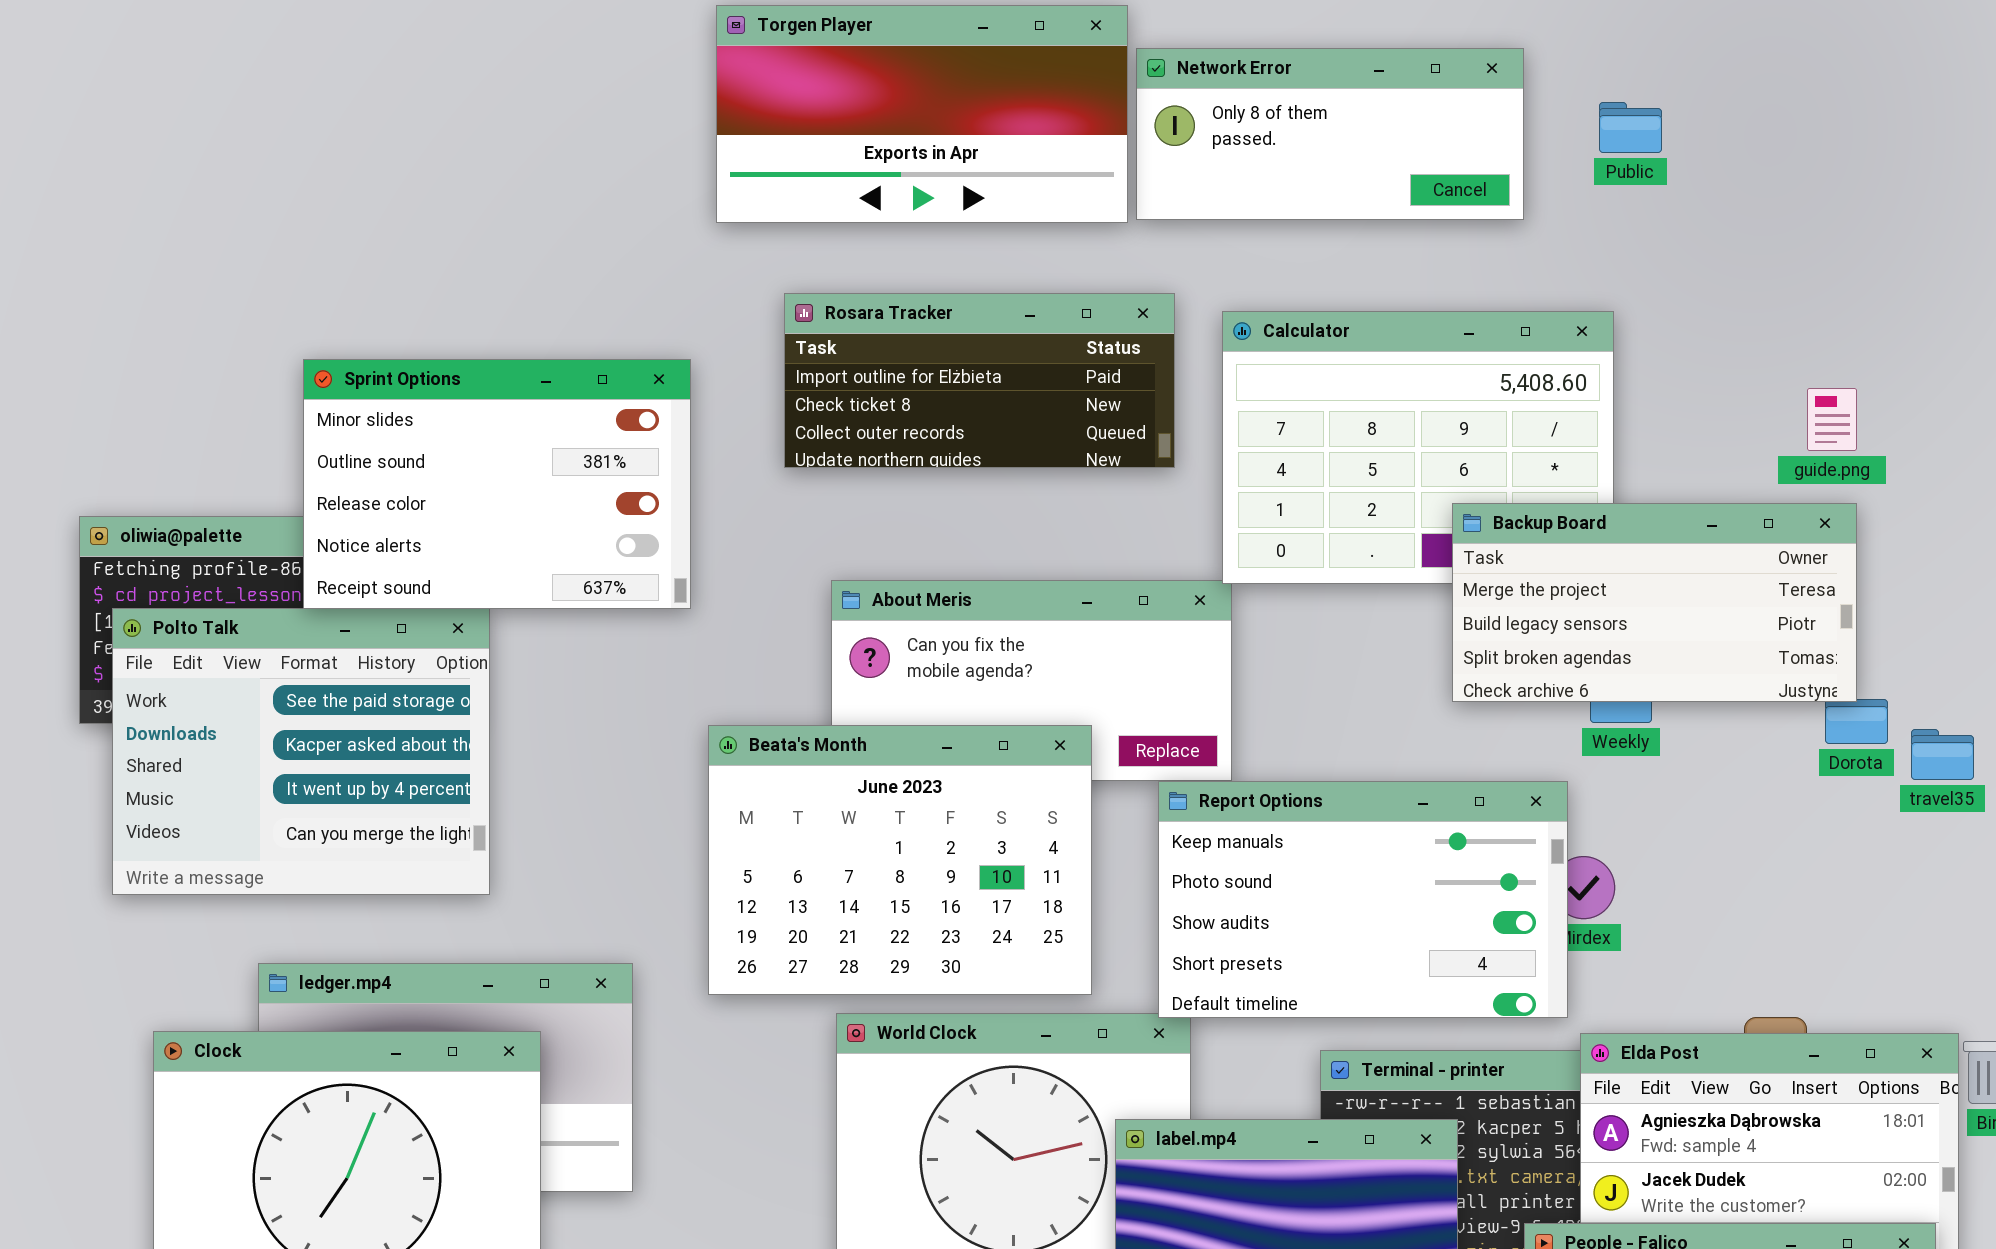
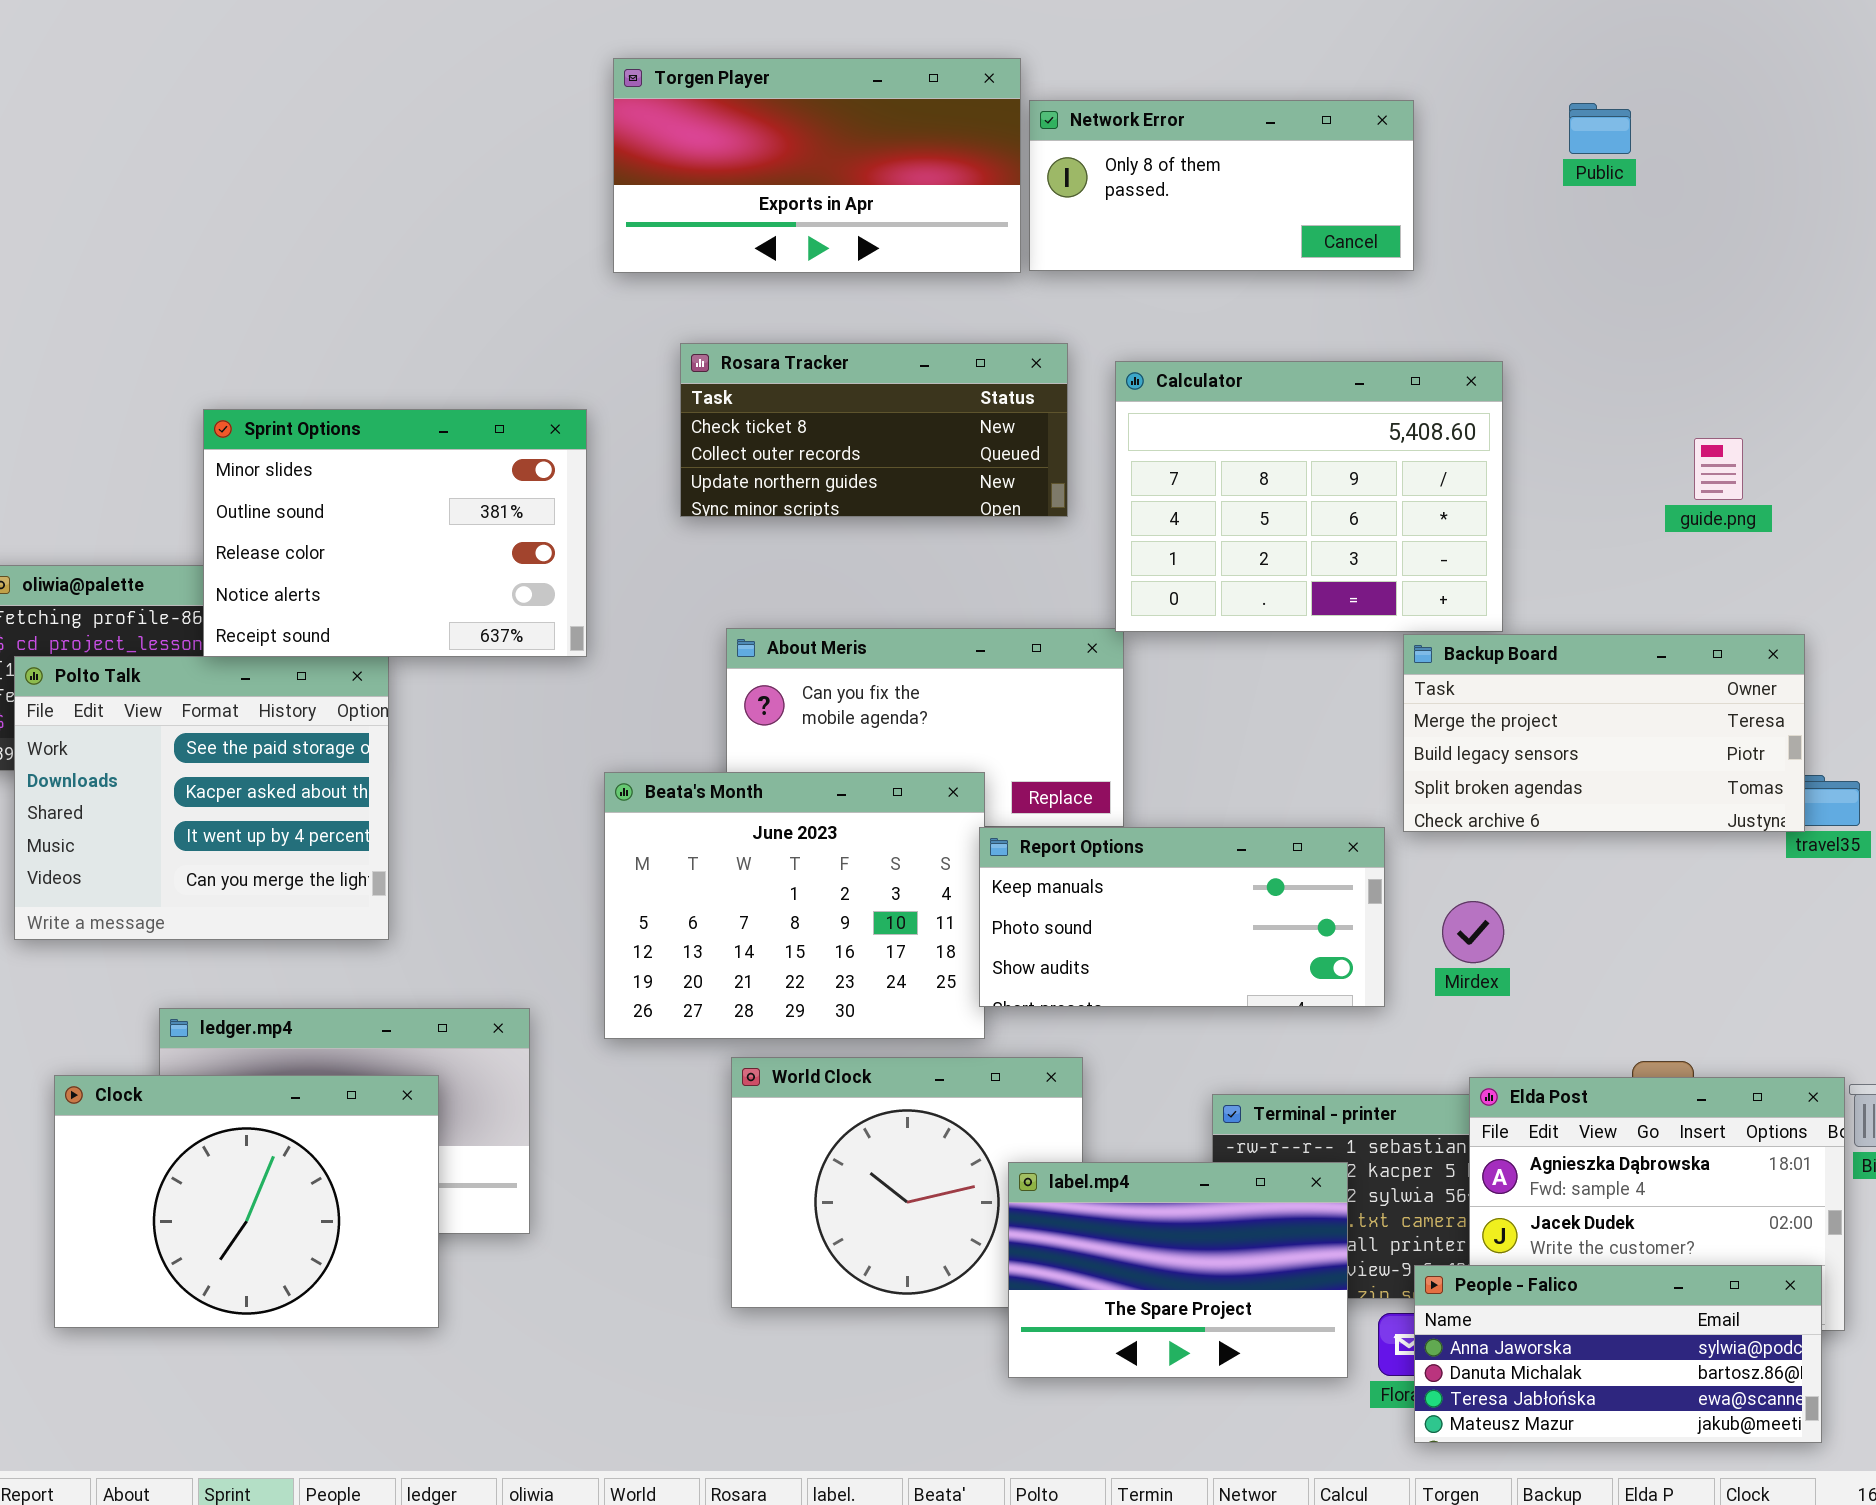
Public: [1599,102,1662,153] -> [1569,103,1631,154], moved
Rosara Tracker: [784,293,1175,468] -> [680,343,1068,517], scrolled down 1 row
Backup Board: [1452,503,1857,702] -> [1403,634,1805,832], moved
Report Options: [1158,781,1568,1018] -> [979,827,1385,1007], moved, resized

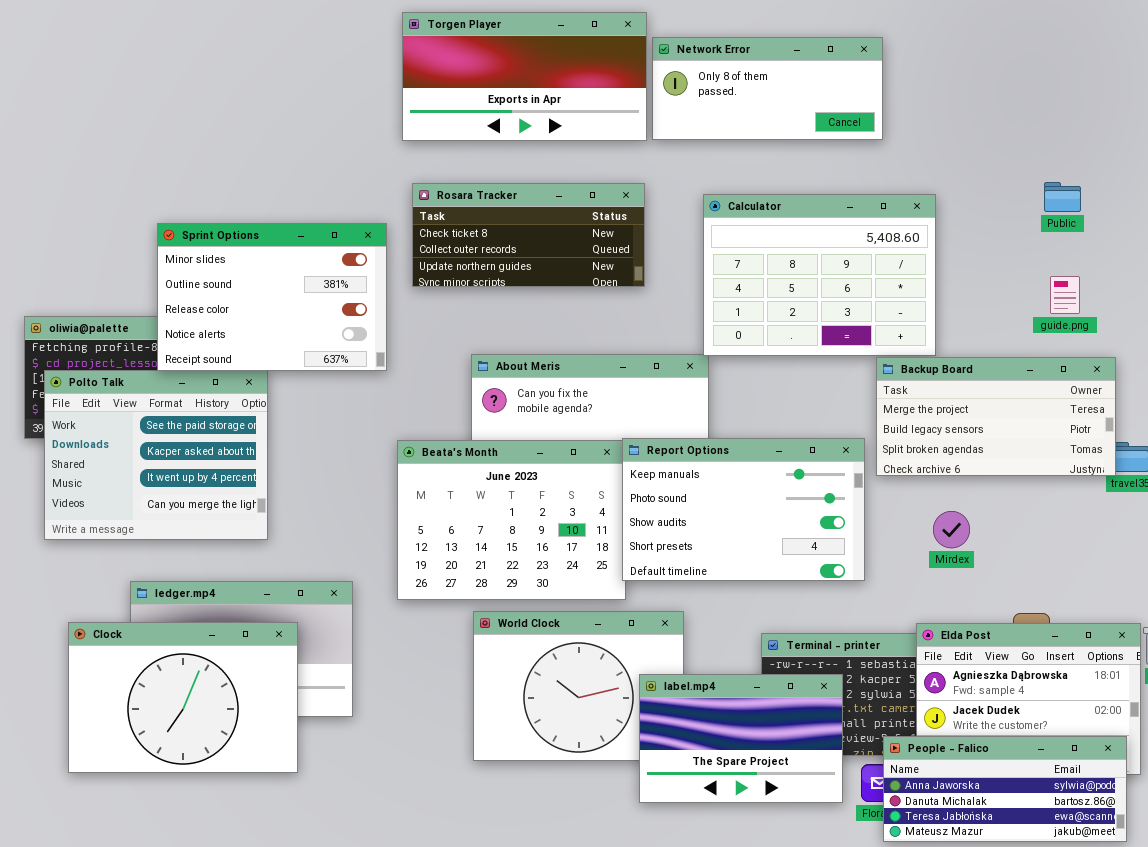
Public: [1569,103,1631,154] -> [1044,182,1081,212], moved
Rosara Tracker: [680,343,1068,517] -> [412,183,645,287], moved
guide.png: [1694,438,1743,500] -> [1050,276,1080,314], moved
Report Options: [979,827,1385,1007] -> [622,438,865,581], resized
Mirdex: [1442,901,1504,963] -> [933,511,970,548], moved

